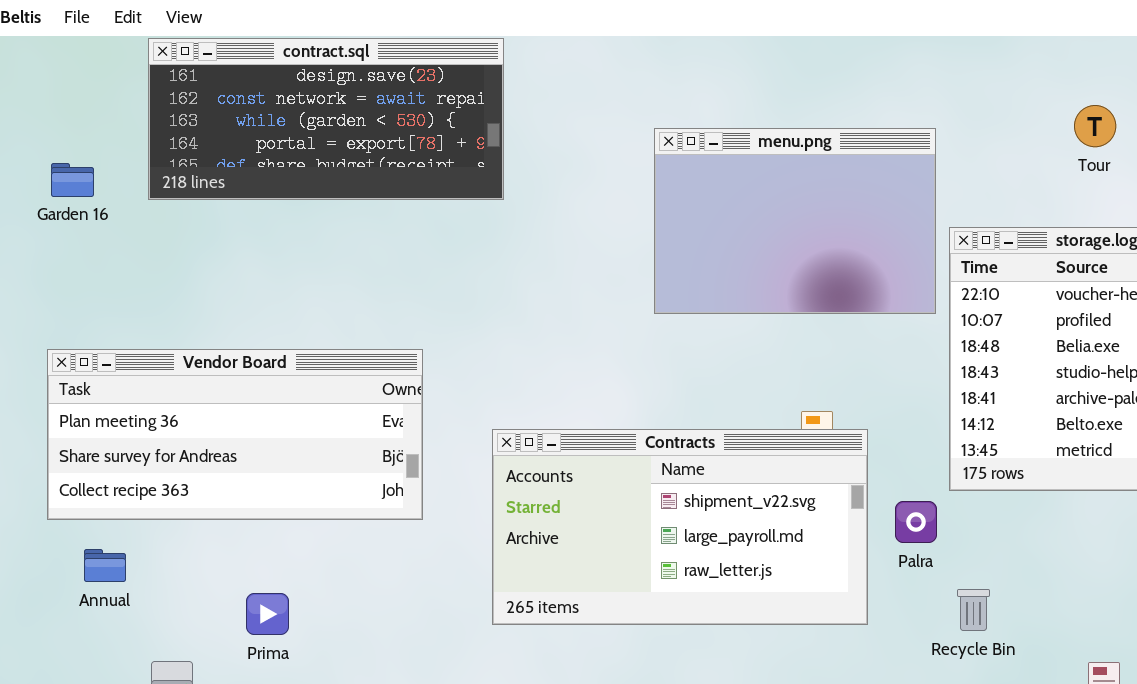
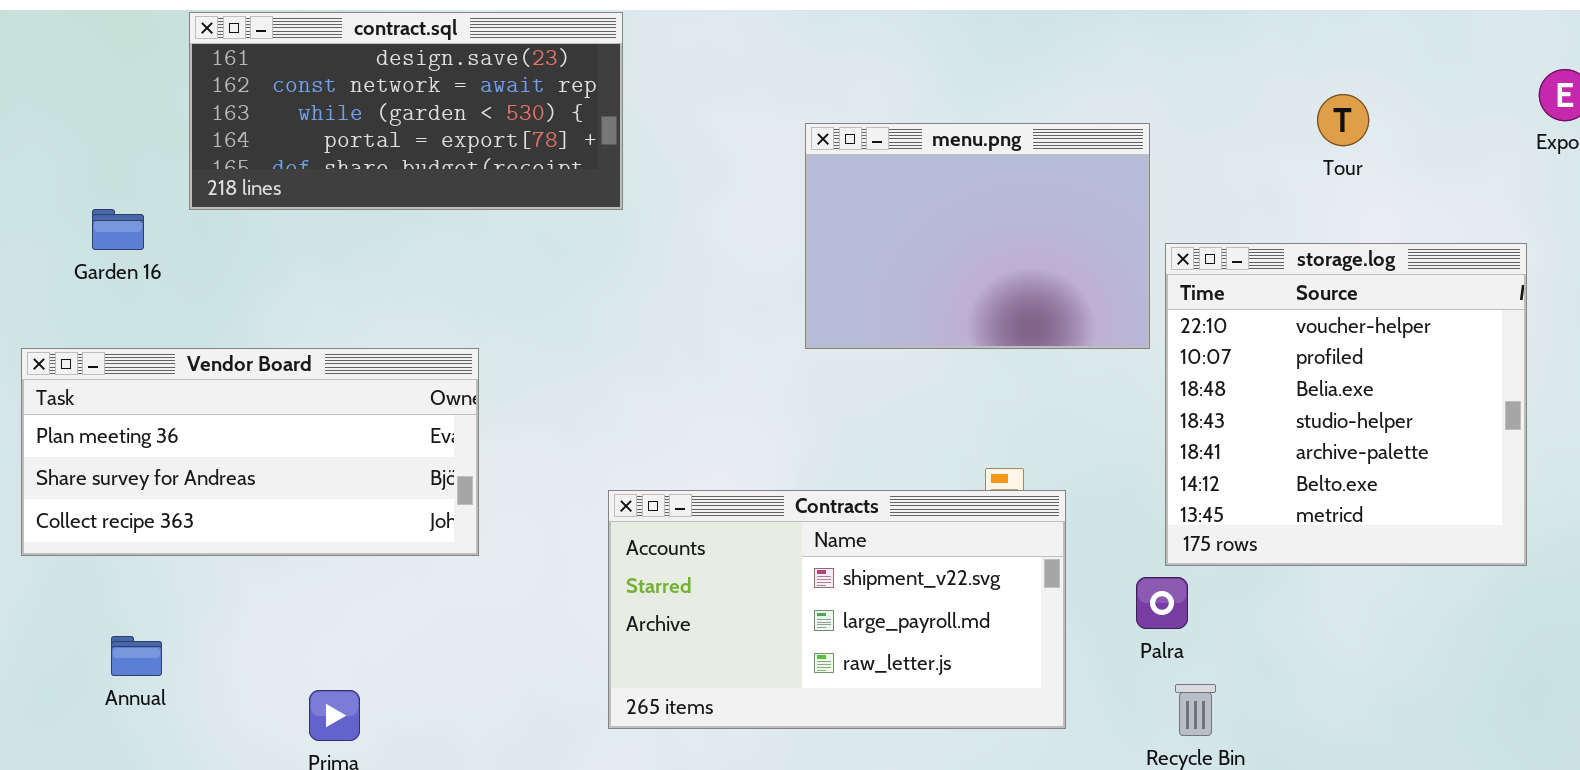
Garden 16: [51,163,94,197] -> [92,209,144,250], moved
Vendor Board: [47,349,423,520] -> [21,348,479,556], moved
Palra: [895,501,937,543] -> [1136,577,1188,629], moved

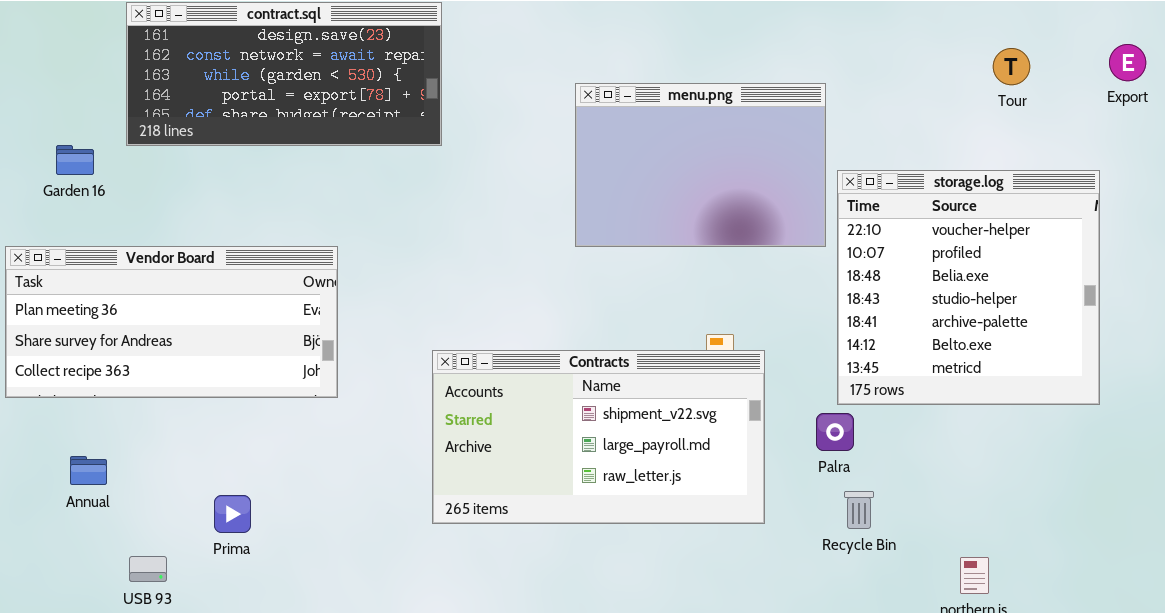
Tour: [1317,94,1369,146] -> [993,48,1030,85], moved

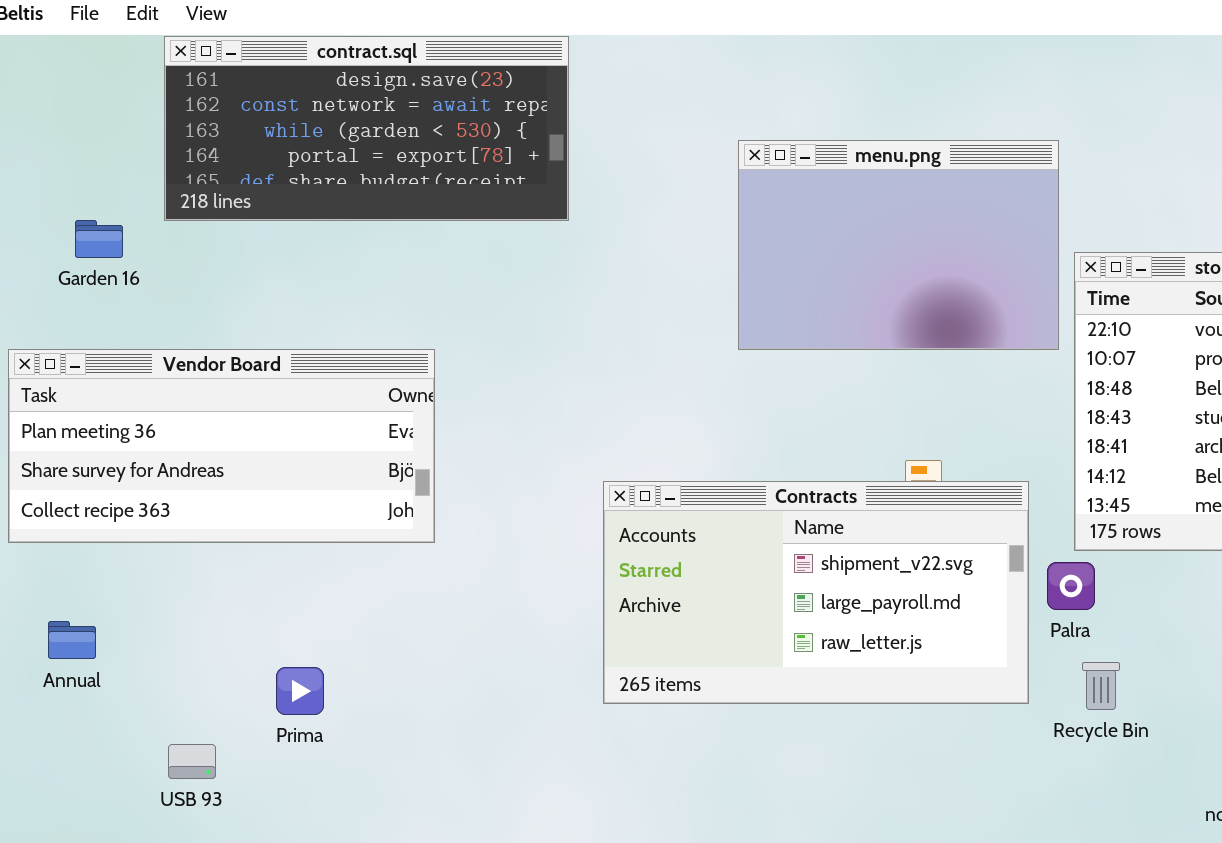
Contracts: [432,350,765,524] -> [603,481,1029,704], moved
Annual: [70,456,107,485] -> [48,621,96,659], moved

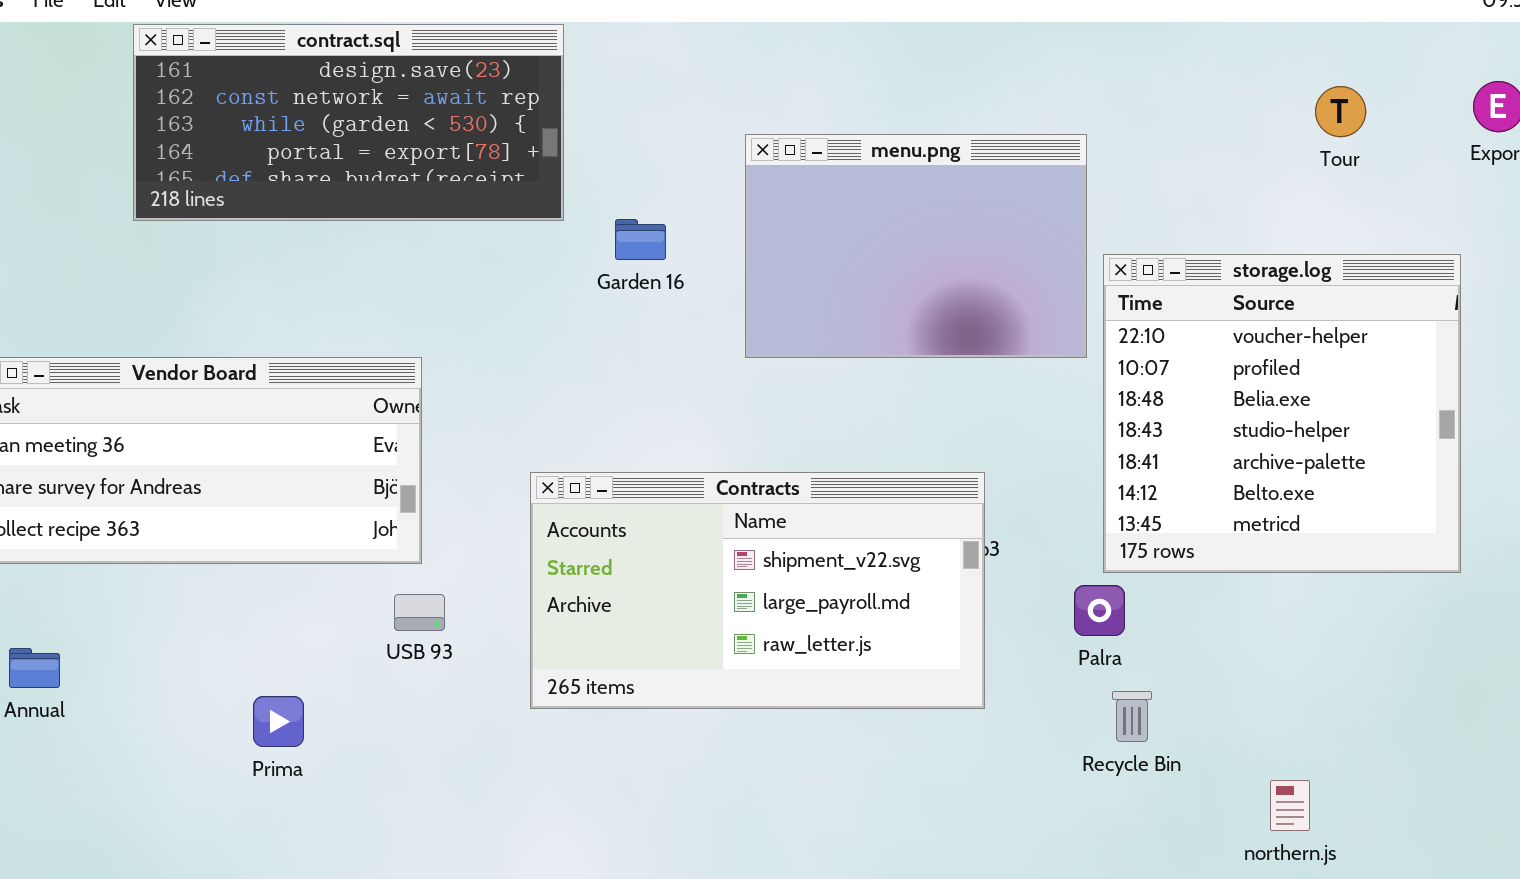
Garden 16: [75,220,123,258] -> [615,219,666,260], moved
Contracts: [603,481,1029,704] -> [530,472,985,709], moved
USB 93: [168,744,216,779] -> [394,594,445,631], moved

